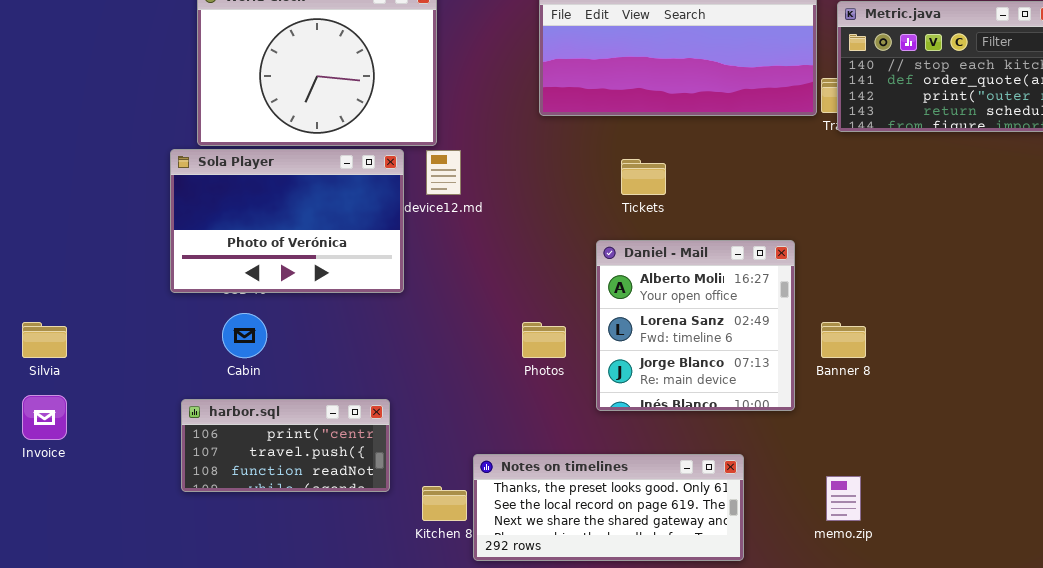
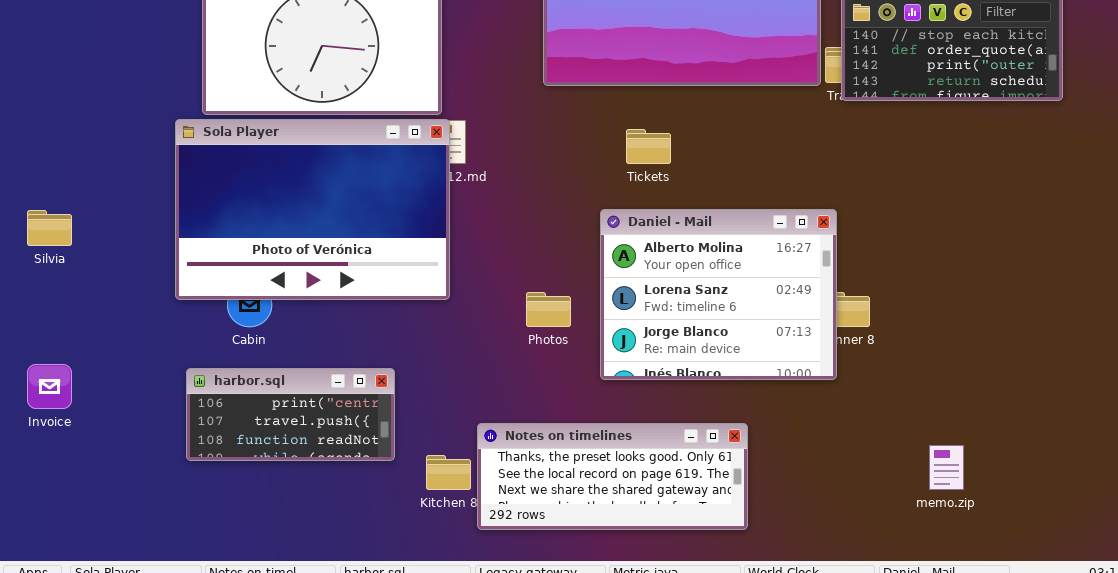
Sola Player: [170,149,404,293] -> [175,119,450,300], resized
Daniel - Mail: [596,240,795,411] -> [600,209,837,380], resized
Silvia: [22,322,67,358] -> [27,210,72,246], moved
memo.zip: [826,476,861,521] -> [929,445,964,490], moved

